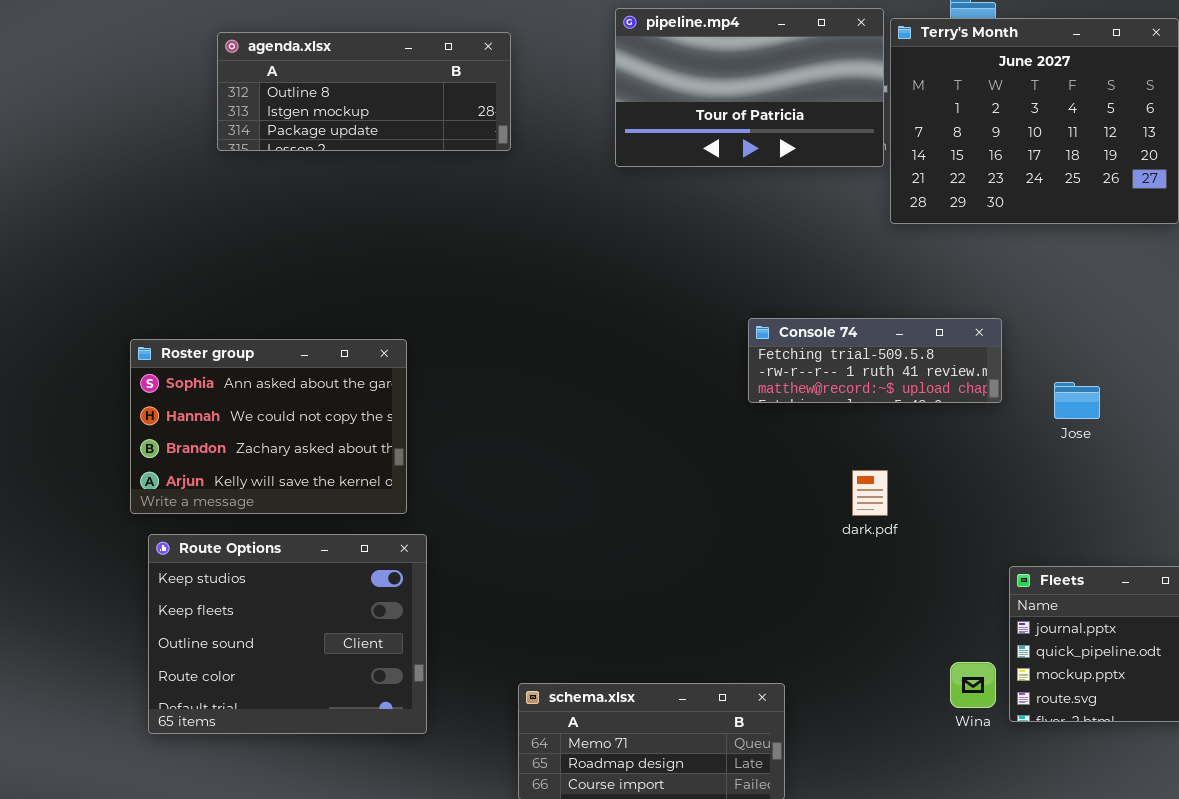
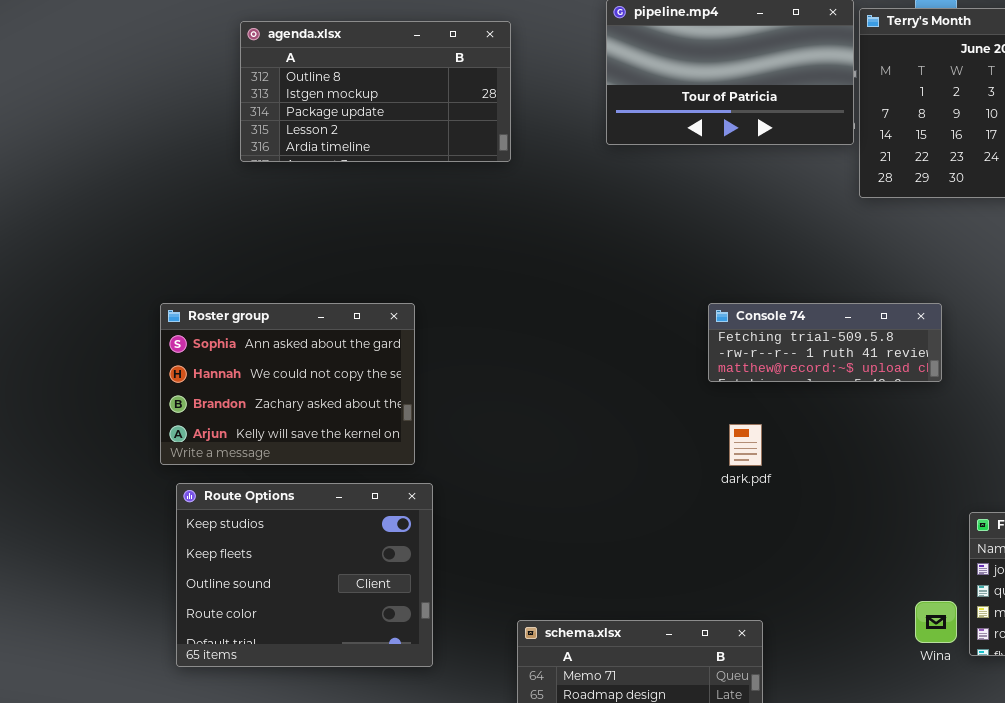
agenda.xlsx: [217,32,511,151] -> [240,21,511,162], resized
Console 74: [748,318,1002,403] -> [708,303,942,382], moved
dark.pdf: [852,470,888,516] -> [729,424,762,466], moved

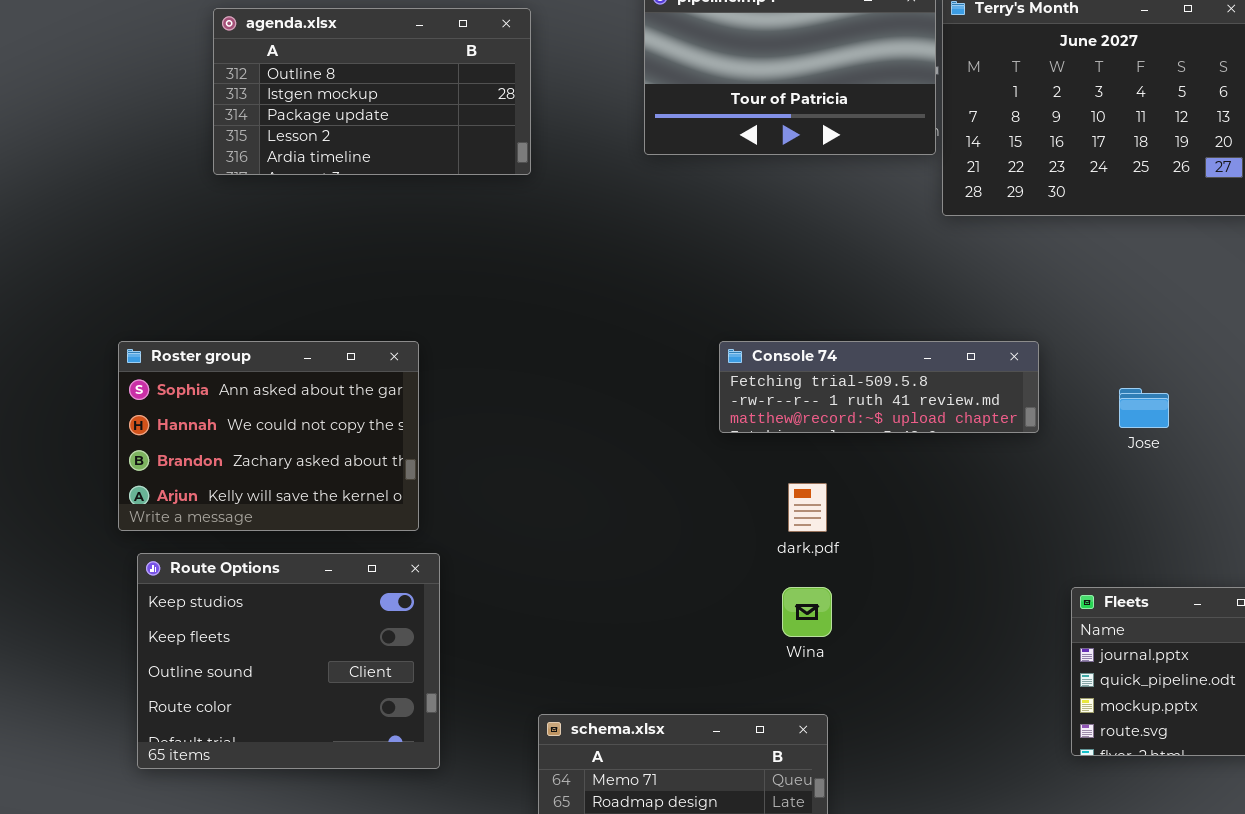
Console 74: [708,303,942,382] -> [719,341,1039,433], resized
Wina: [915,601,957,643] -> [782,587,832,637], moved

